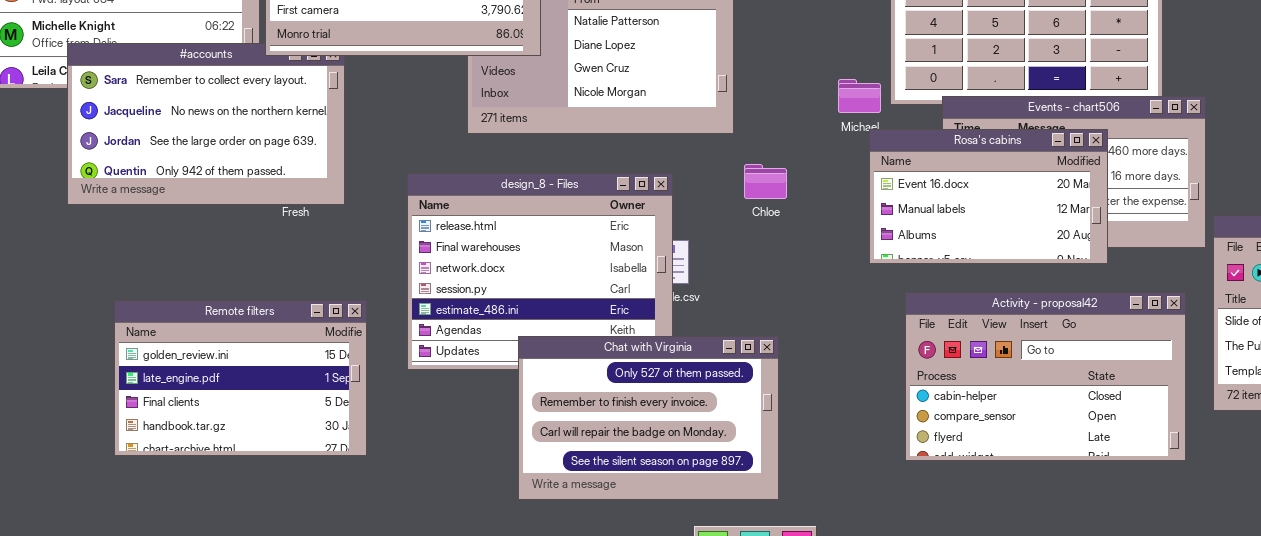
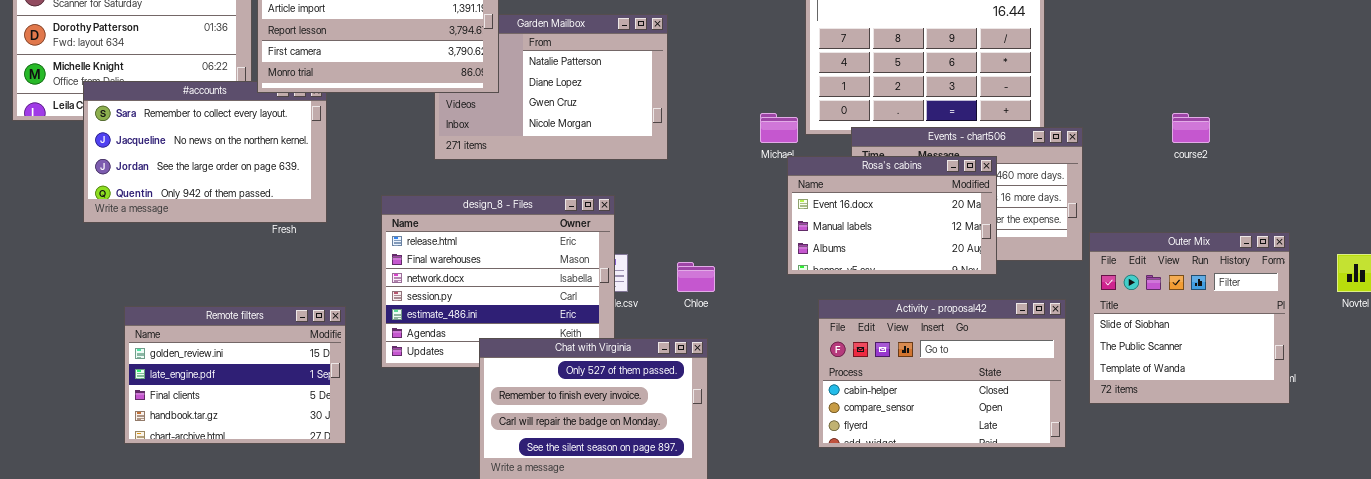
Chloe: [744,164,787,199] -> [677,262,715,292], moved

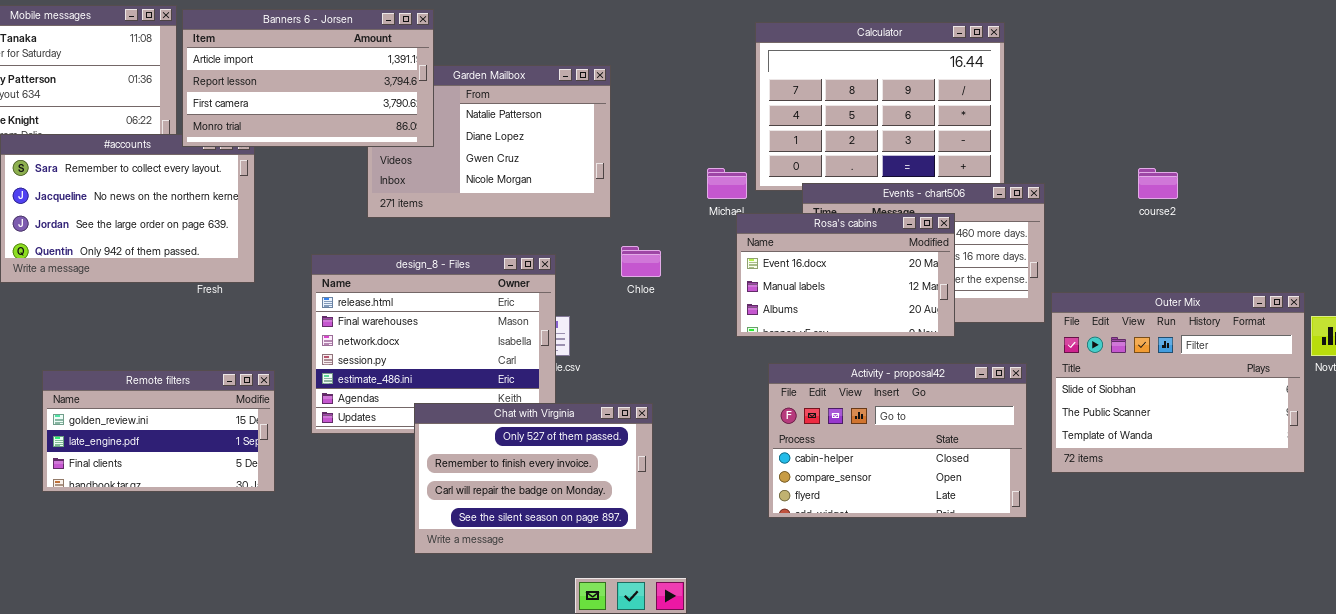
Outer Mix: [1089,232,1290,404] -> [1051,292,1305,473], resized
Chloe: [677,262,715,292] -> [621,246,661,277], moved
Remote filters: [124,306,346,444] -> [42,370,275,492], resized

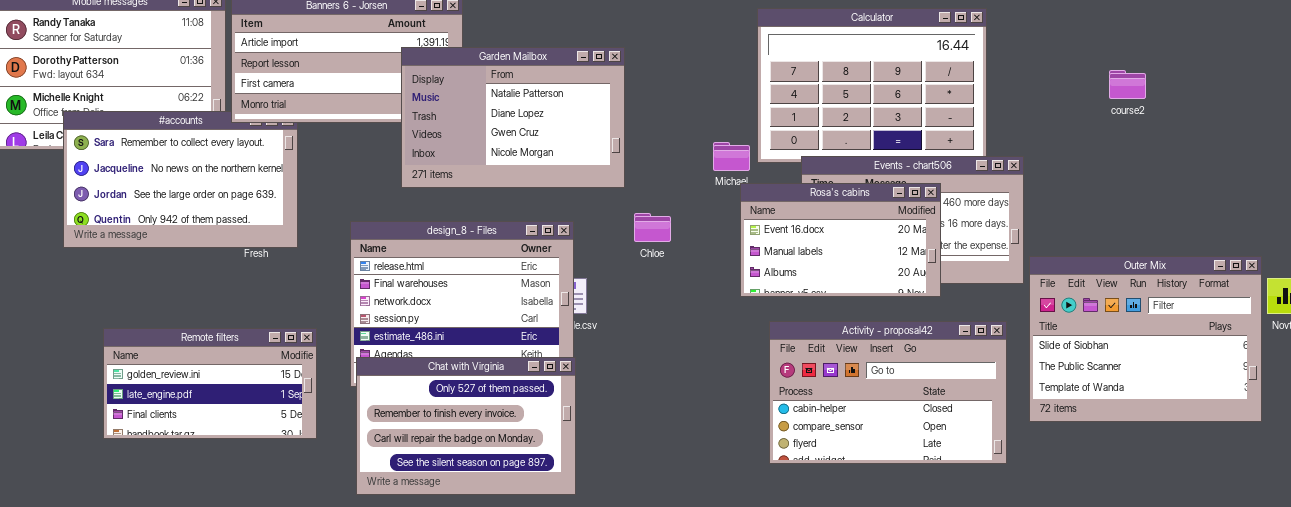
Garden Mailbox: [367,65,611,218] -> [401,47,625,188], raised
course2: [1138,168,1178,199] -> [1109,70,1146,99], moved
Chat with Virginia: [414,403,653,554] -> [356,357,576,495], moved

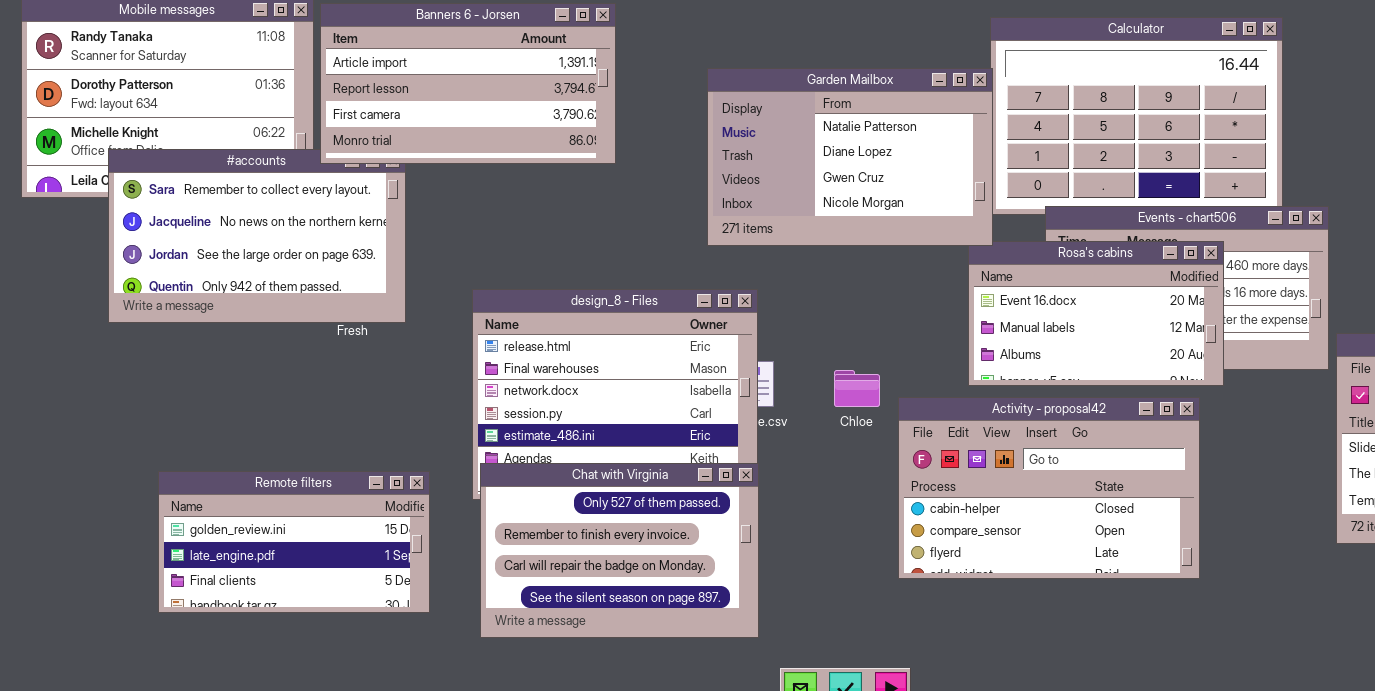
Garden Mailbox: [401,47,625,188] -> [707,68,993,246], moved
Chloe: [634,213,671,242] -> [834,370,880,407], moved
Activity - proposal42: [769,321,1007,464] -> [898,397,1200,579], moved
Remote filters: [103,328,317,439] -> [158,471,430,613], moved

